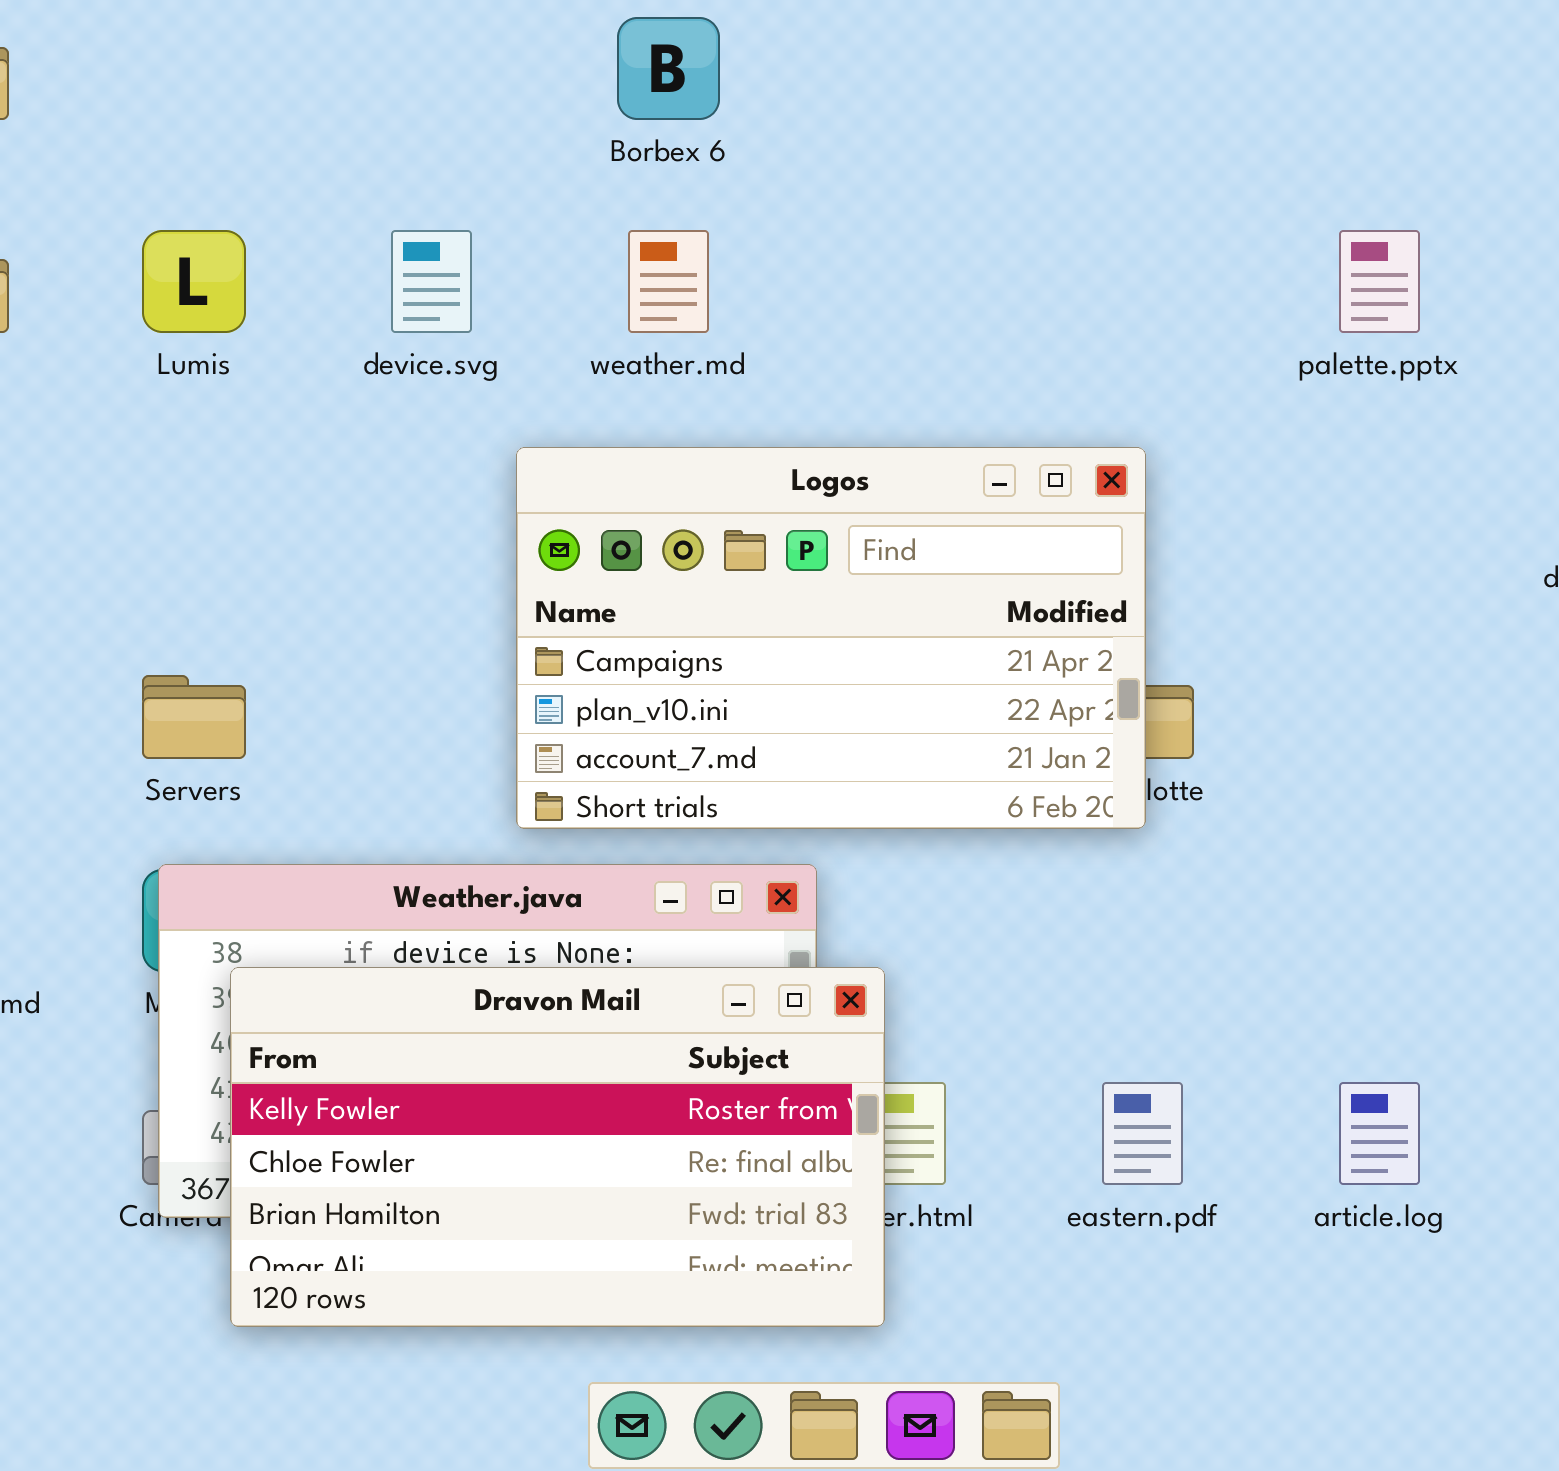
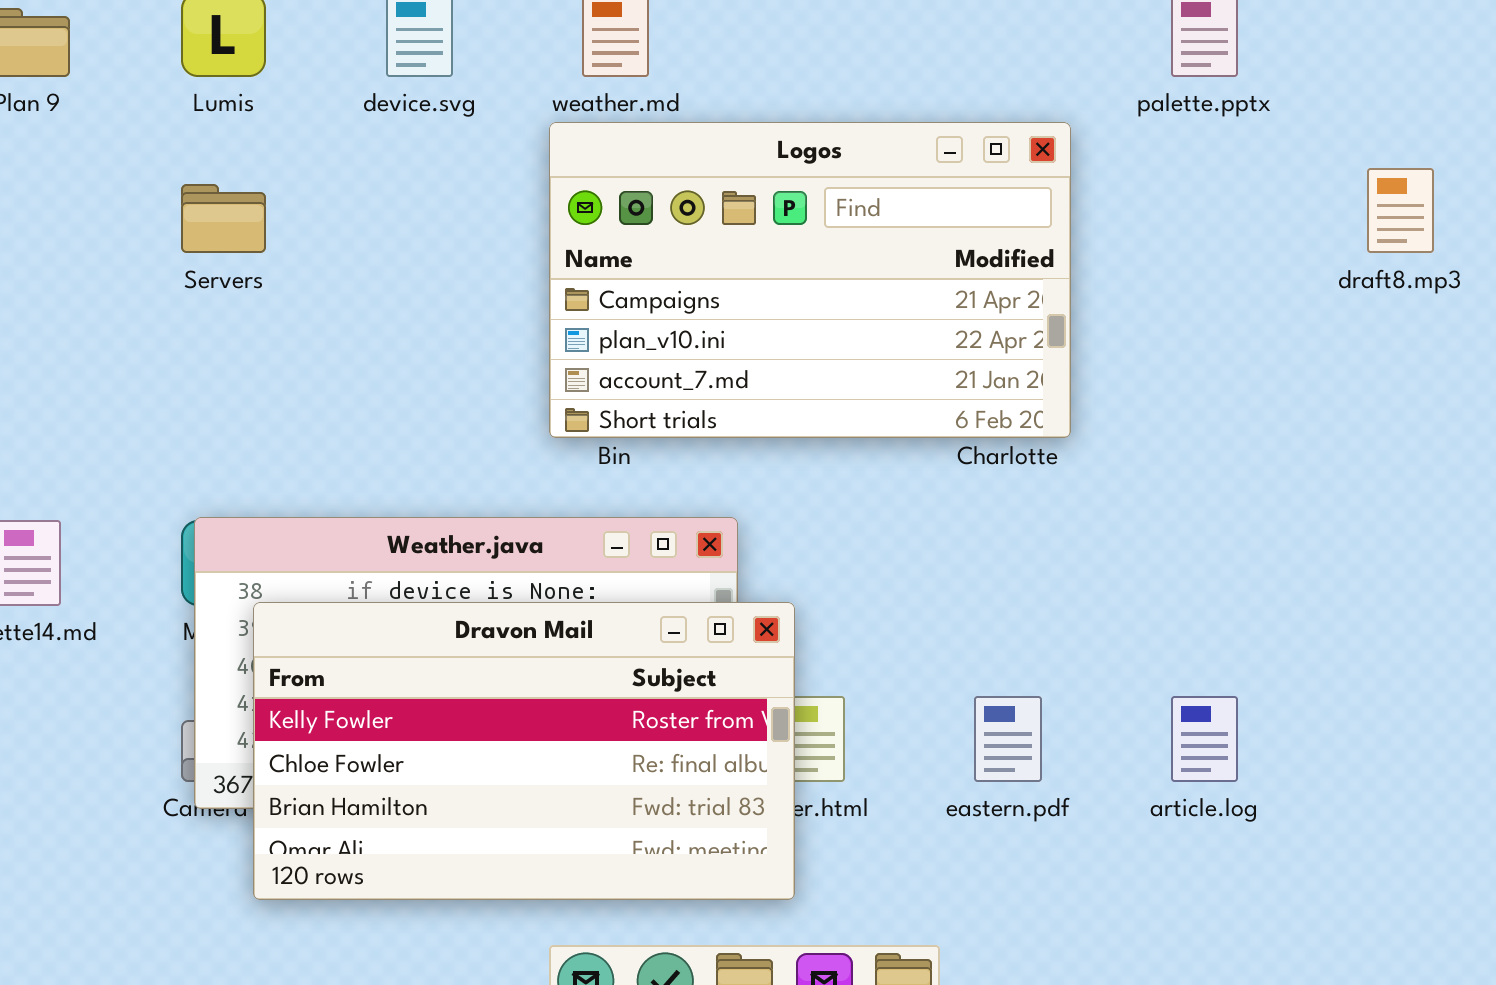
Logos: [516,447,1146,829] -> [549,122,1071,438], moved
Servers: [142,675,246,759] -> [181,184,266,253], moved

